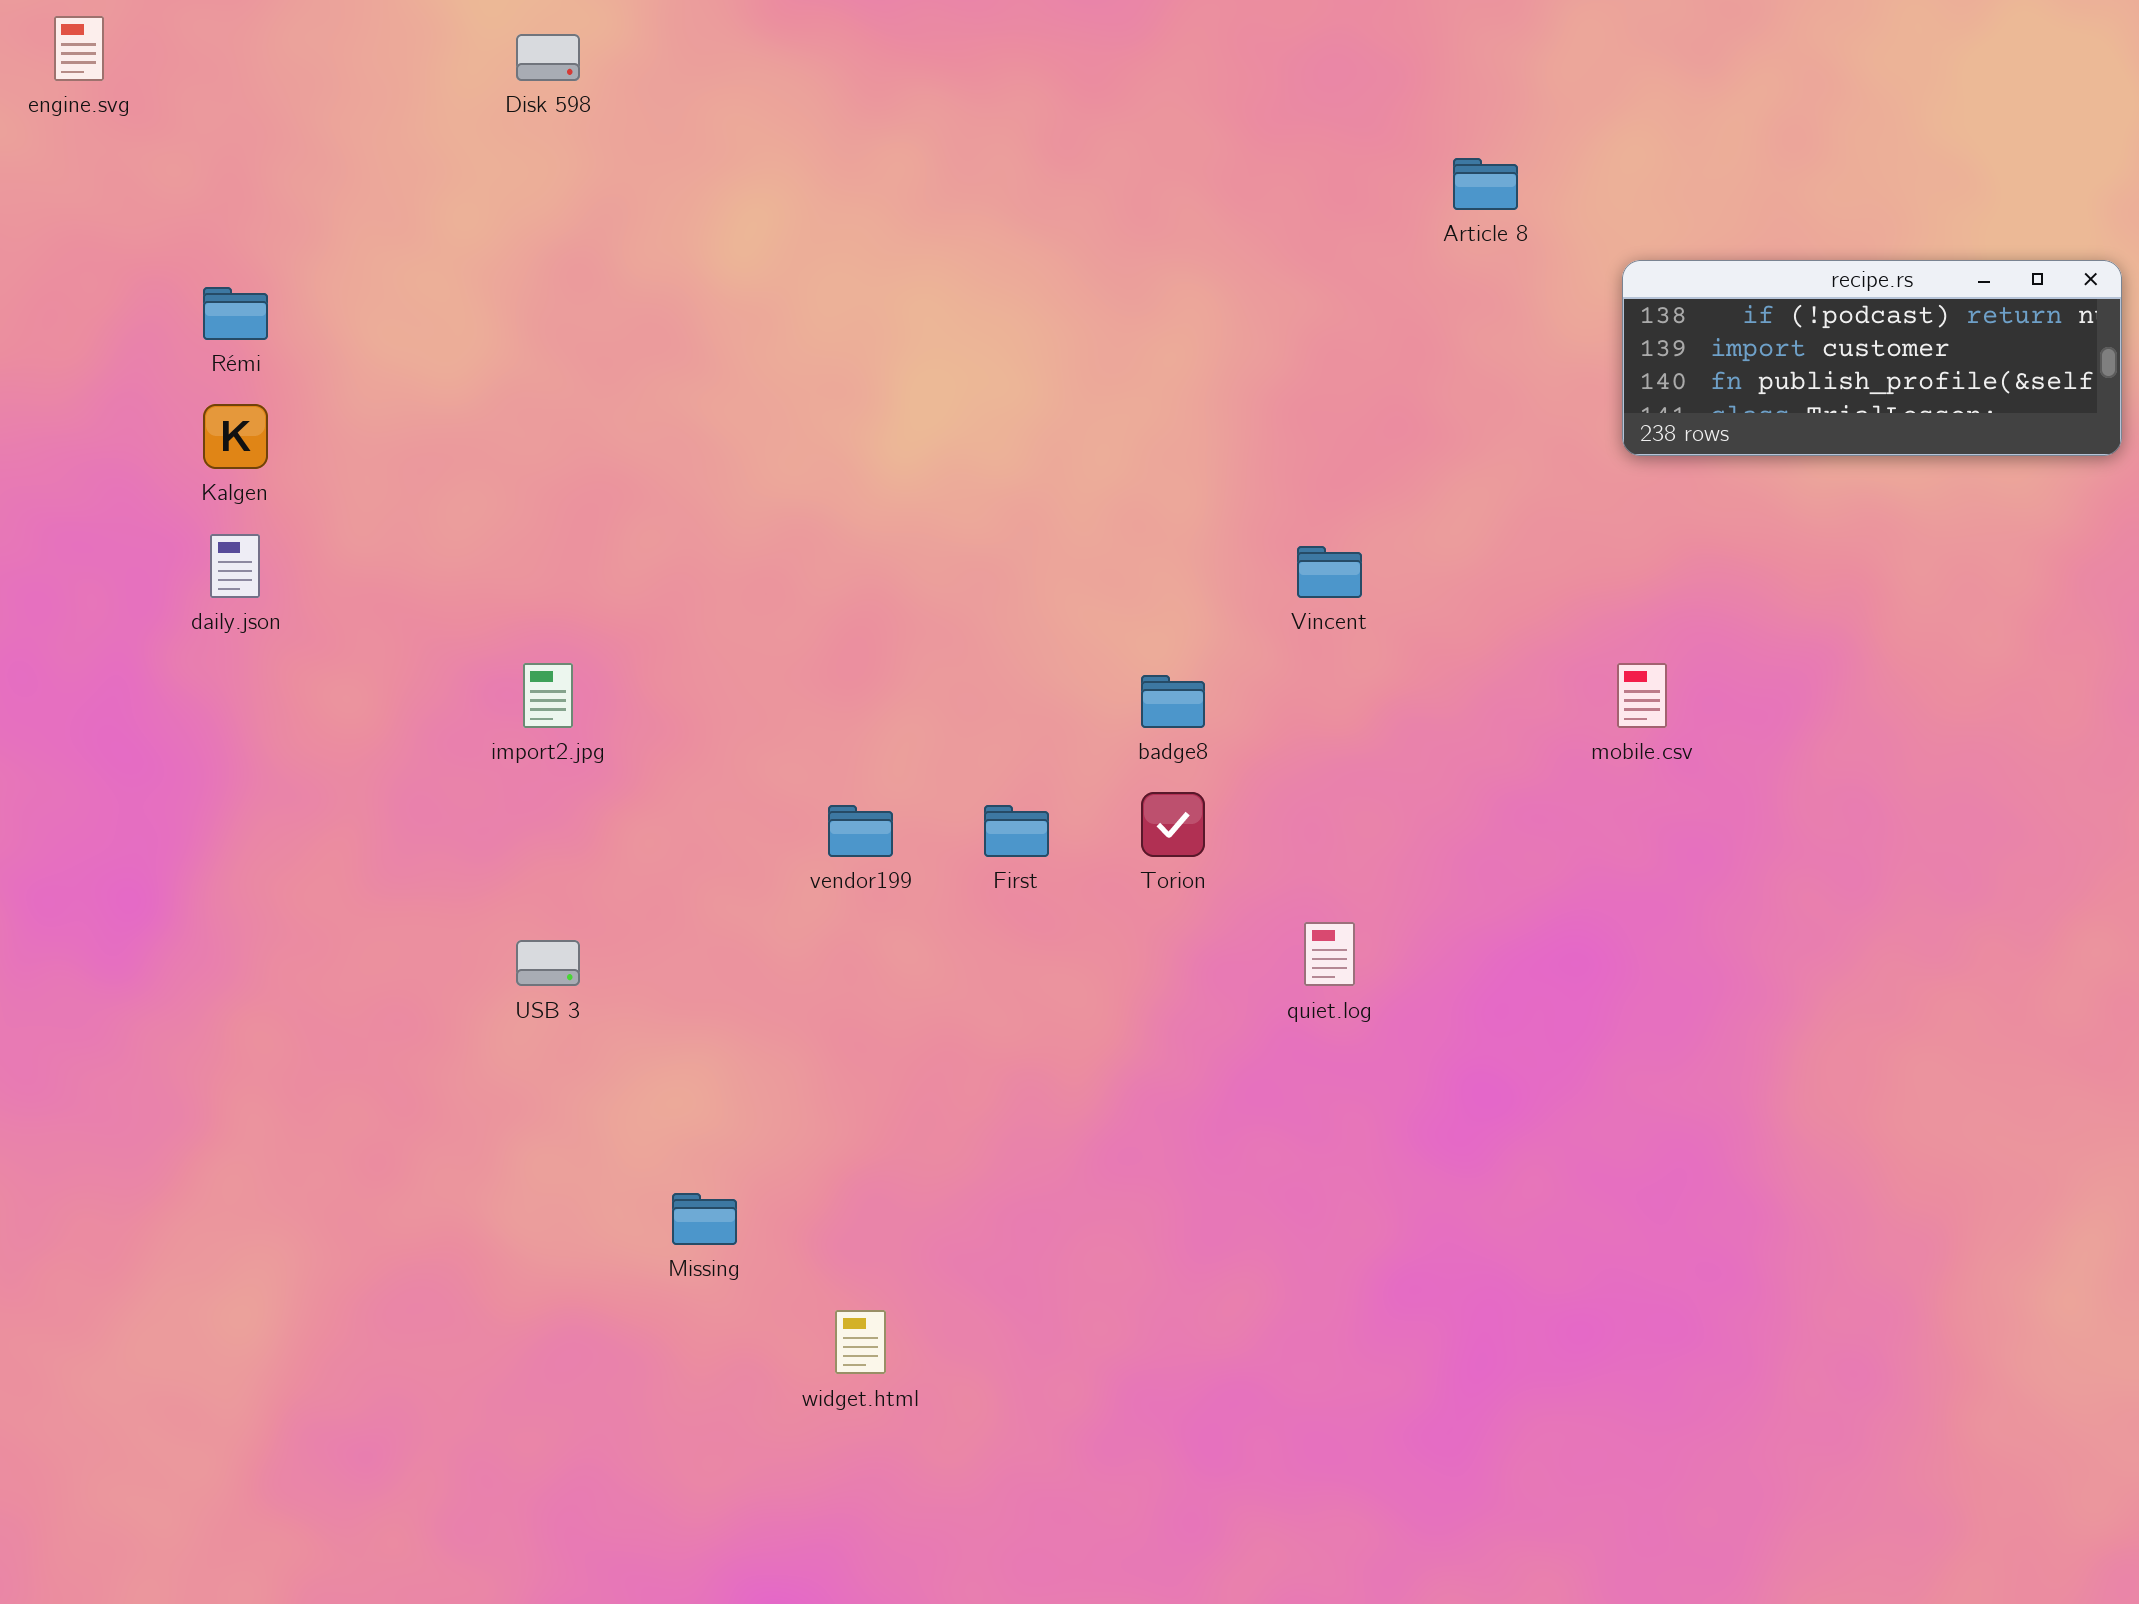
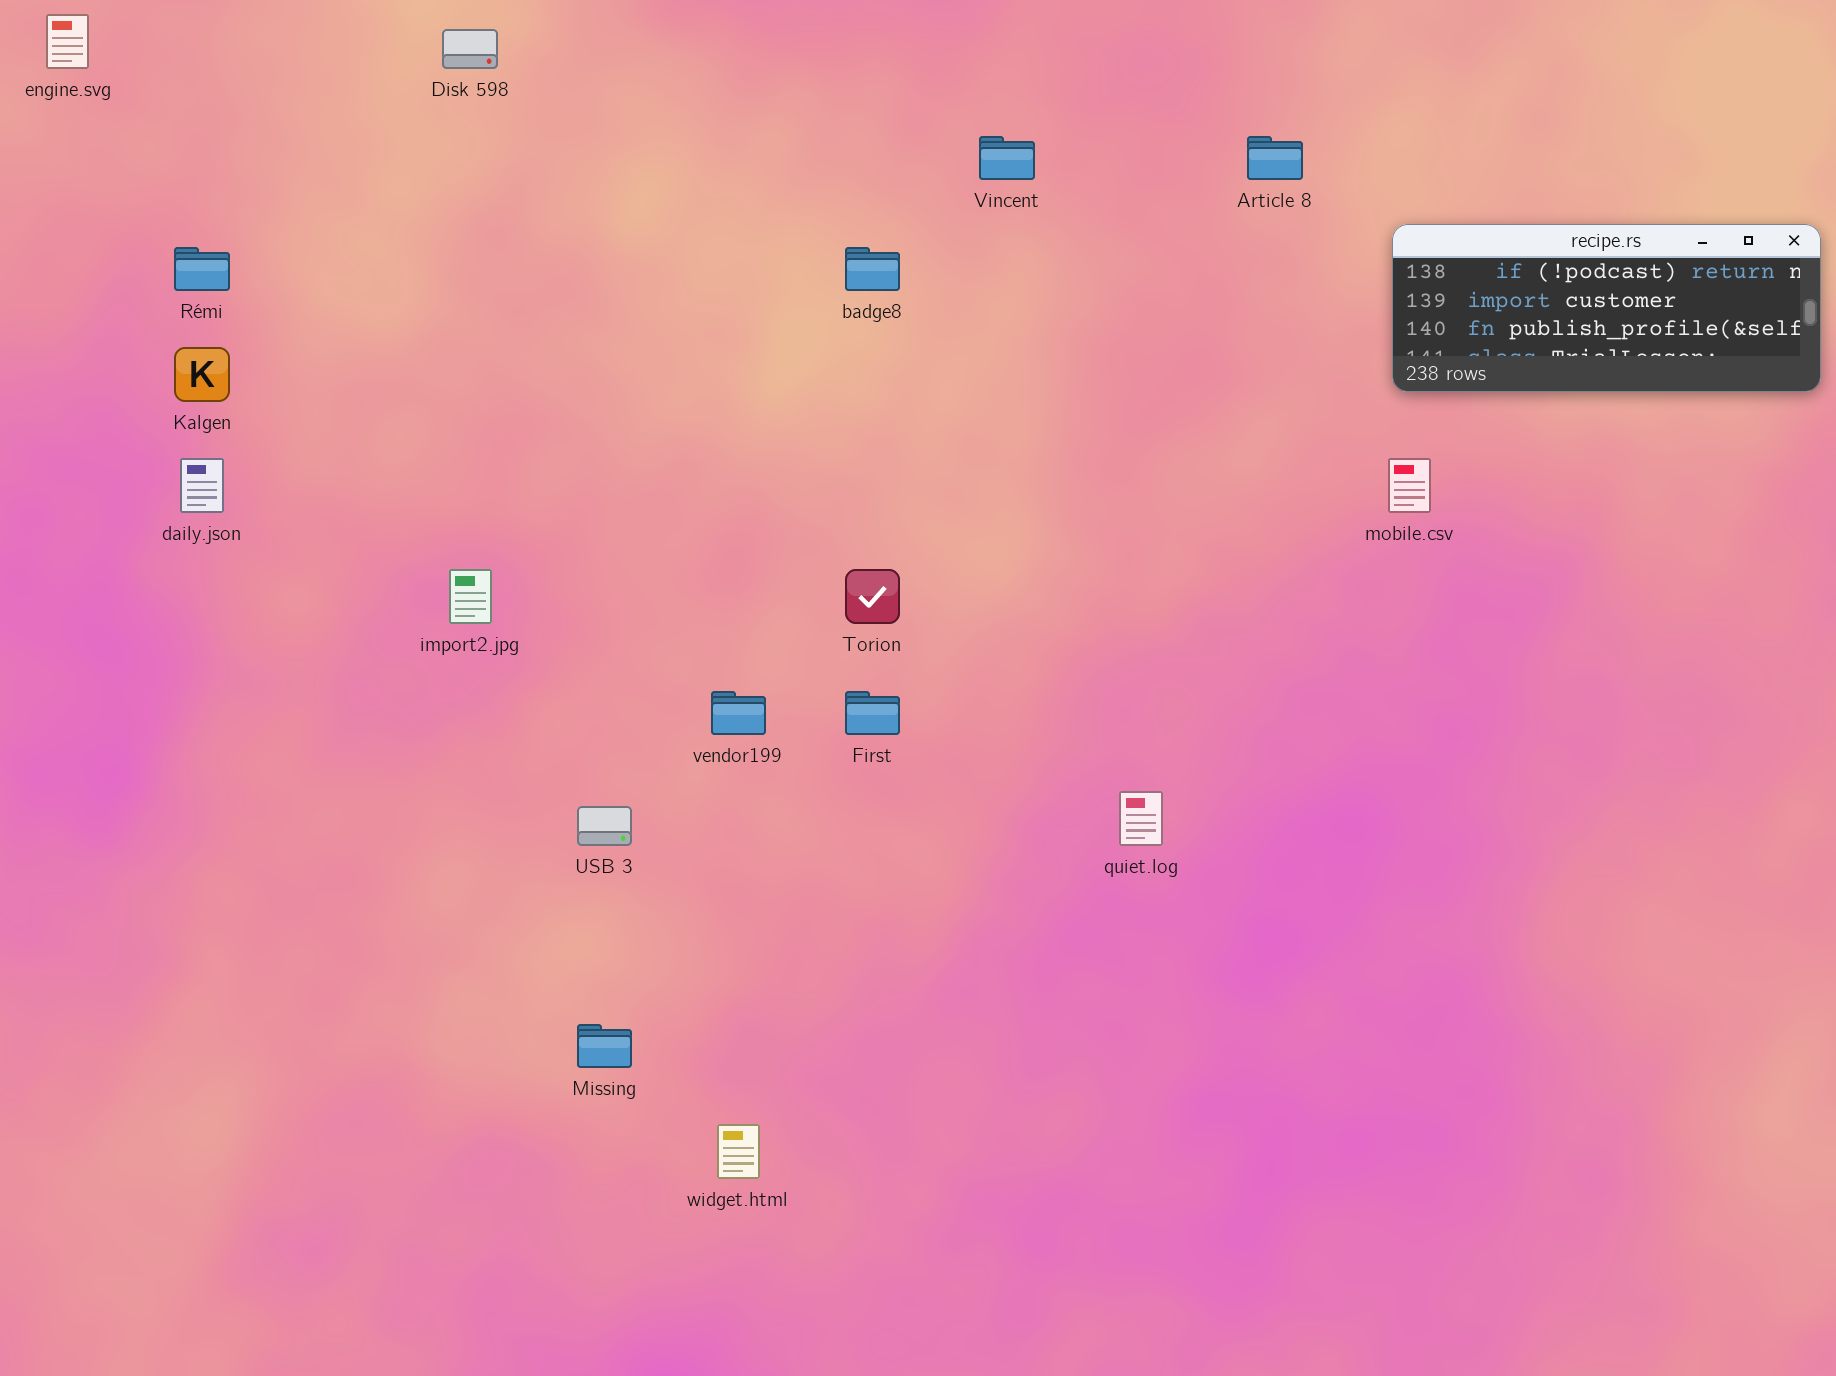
Vincent: [1297,546,1362,598] -> [979,136,1035,180], moved
mobile.csv: [1617,663,1667,728] -> [1388,458,1431,513], moved
badge8: [1141,675,1205,728] -> [845,247,900,291], moved
Torion: [1141,792,1205,857] -> [845,569,900,624], moved
USB 3: [516,940,580,986] -> [577,806,632,846], moved

